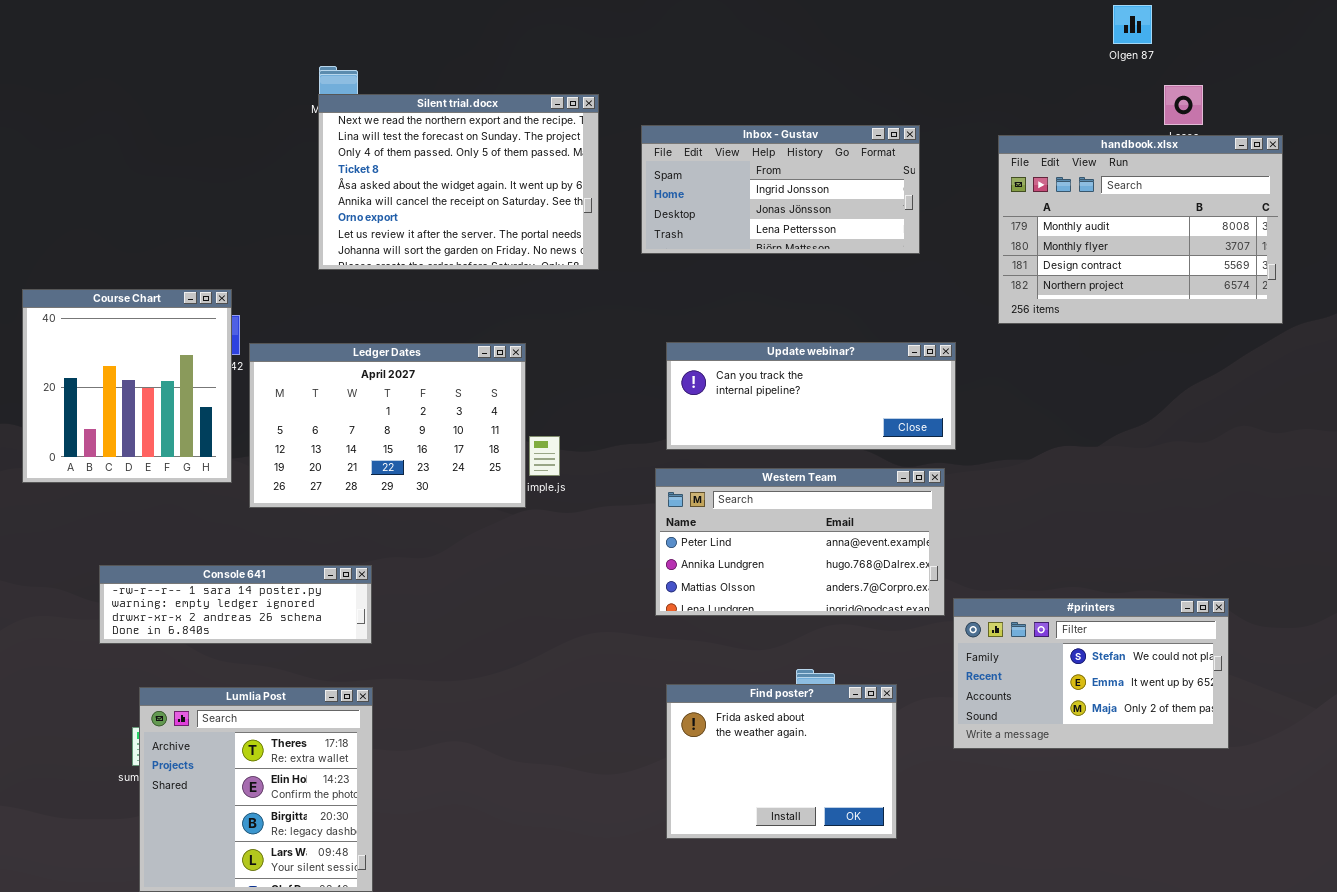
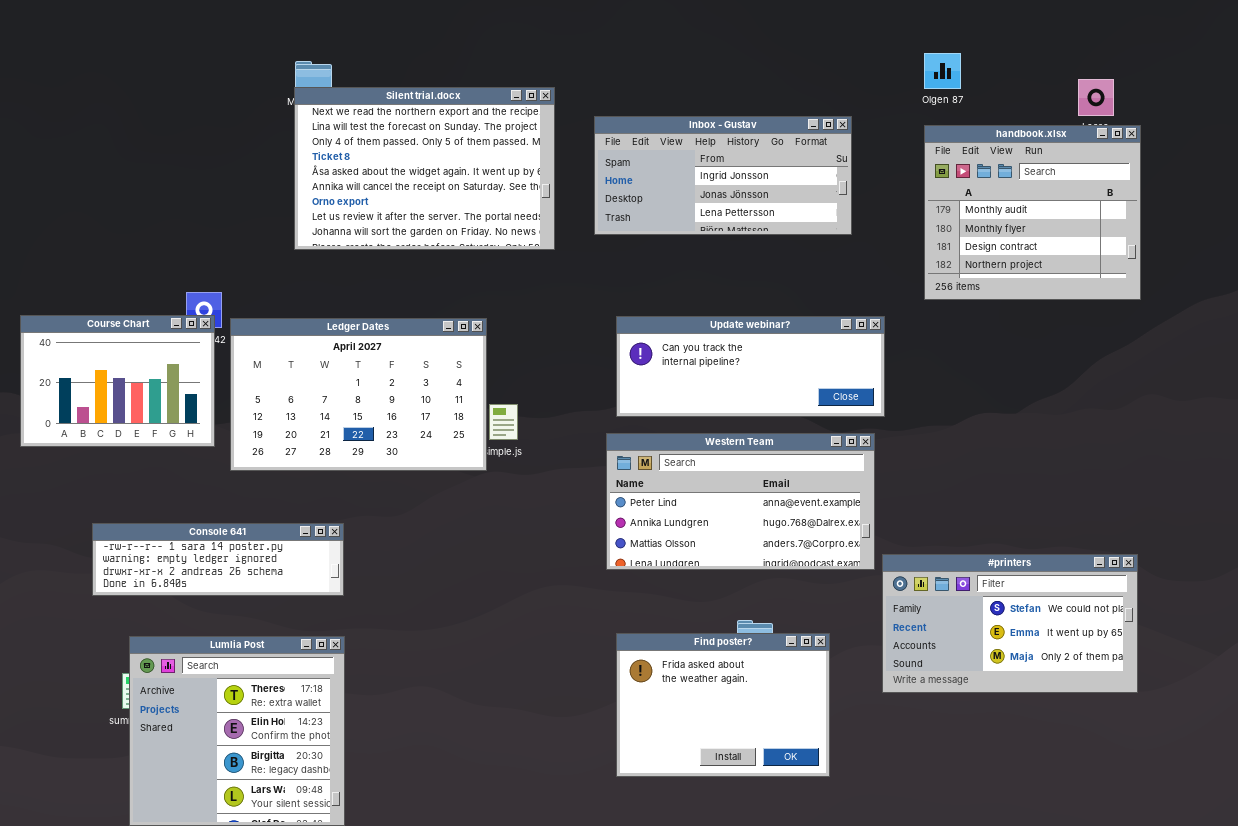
Olgen 87: [1113,5,1152,44] -> [924,53,961,89], moved
handbook.xlsx: [998,135,1283,324] -> [924,125,1141,300], resized
Course Chart: [22,289,232,483] -> [20,315,215,447], resized

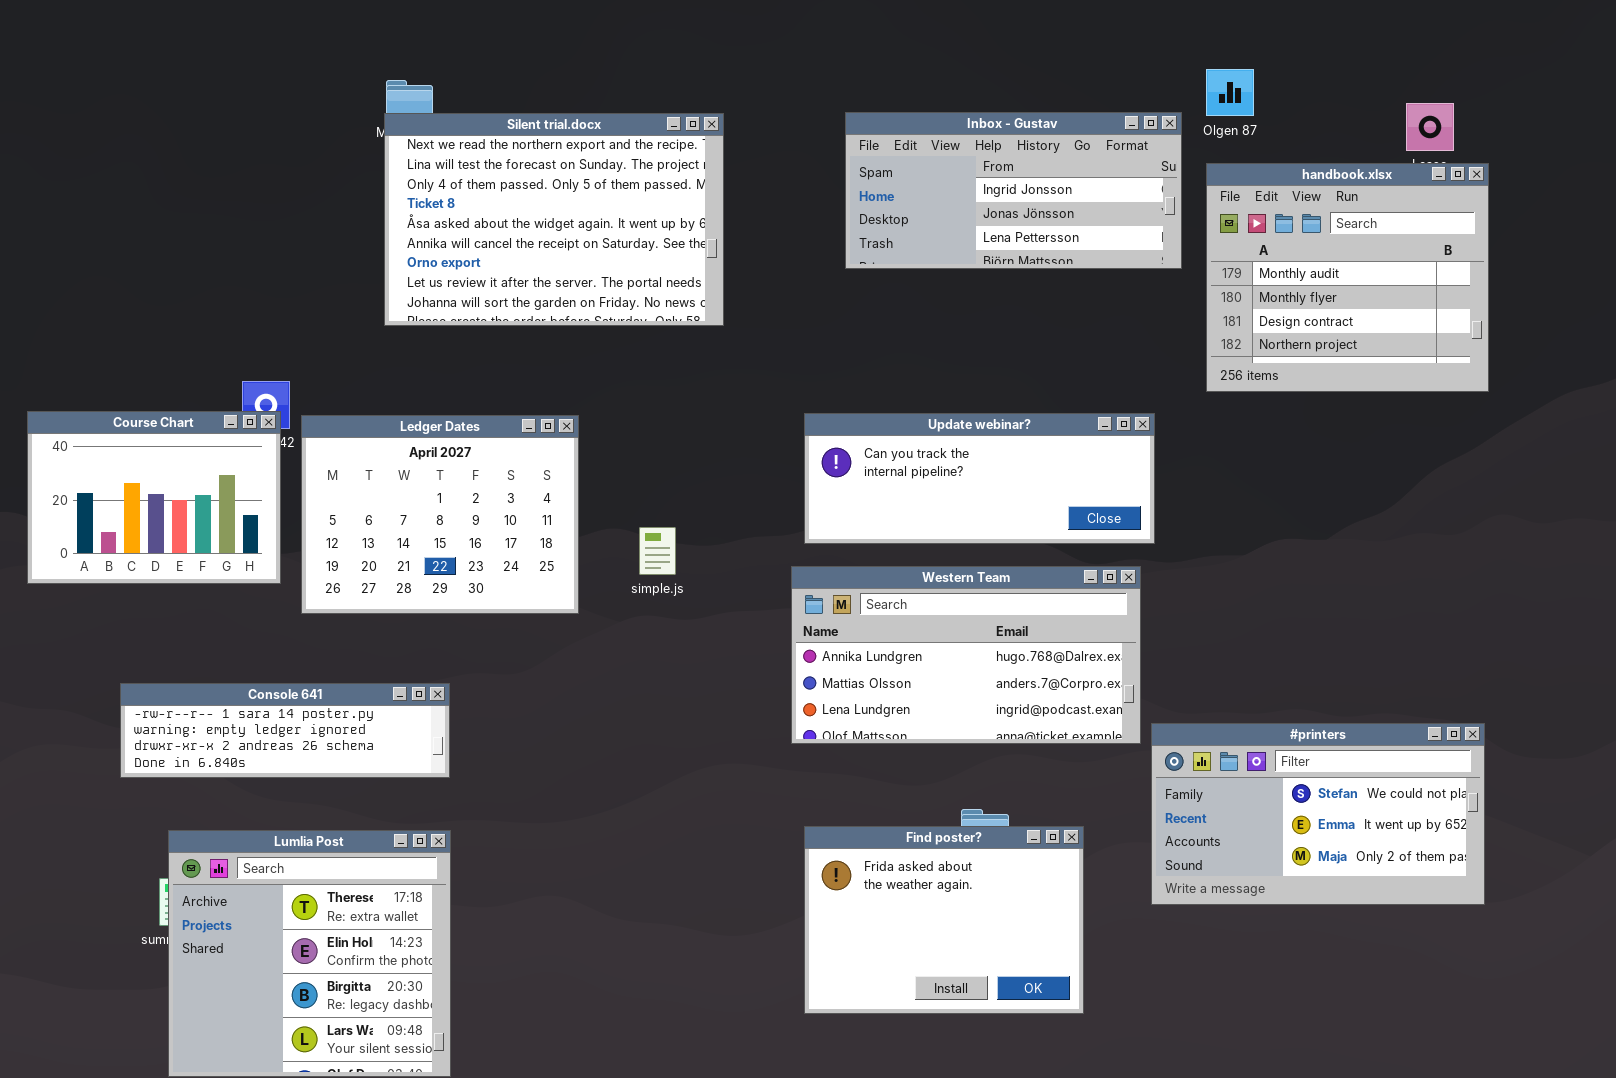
Inbox - Gustav: [594,116,852,235] -> [845,112,1182,269], moved
Ledger Dates: [230,318,487,471] -> [301,415,579,614], resized
Western Team: [606,433,875,570] -> [791,566,1141,744], scrolled down 1 row

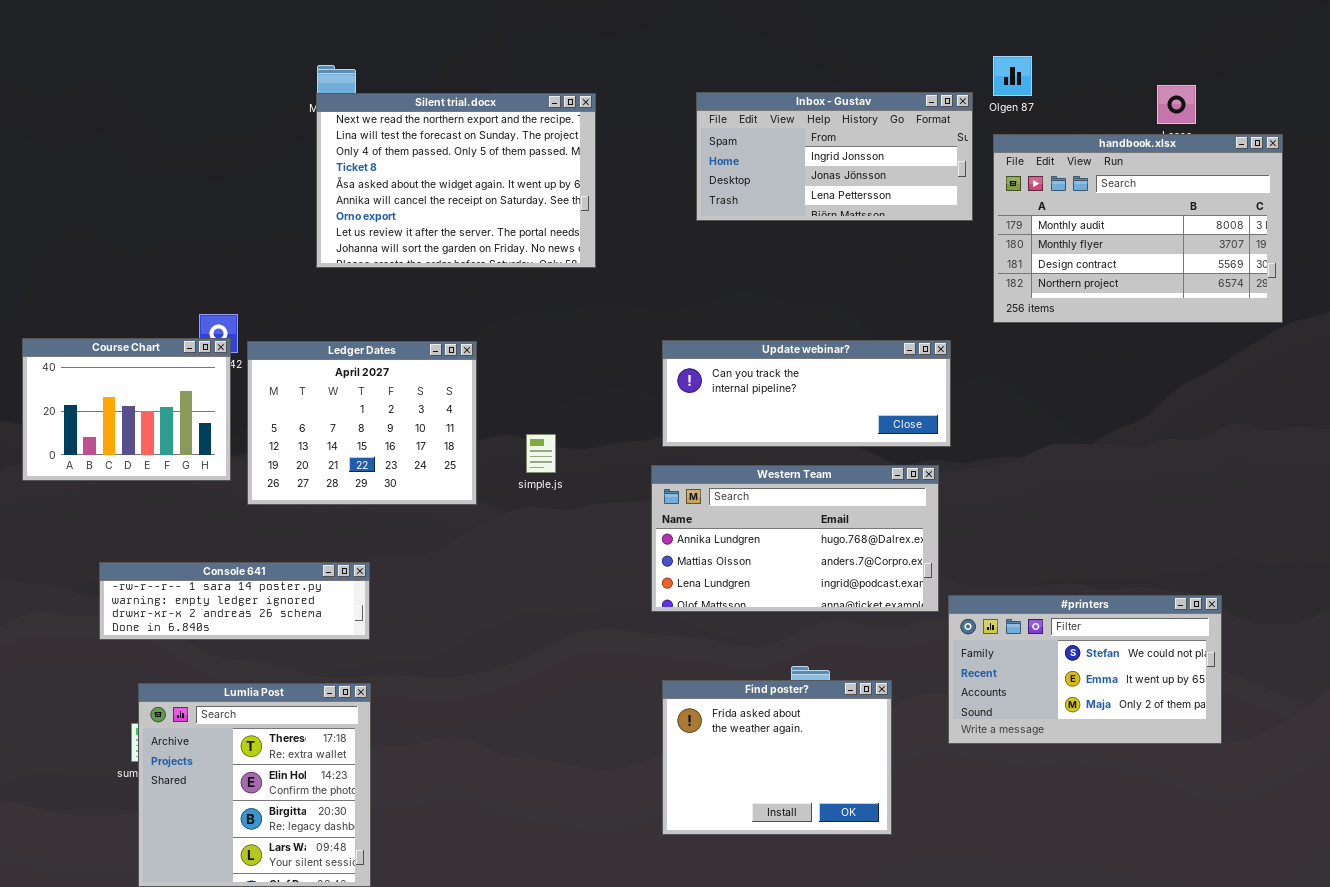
handbook.xlsx: [1206,163,1489,392] -> [993,134,1283,323], resized

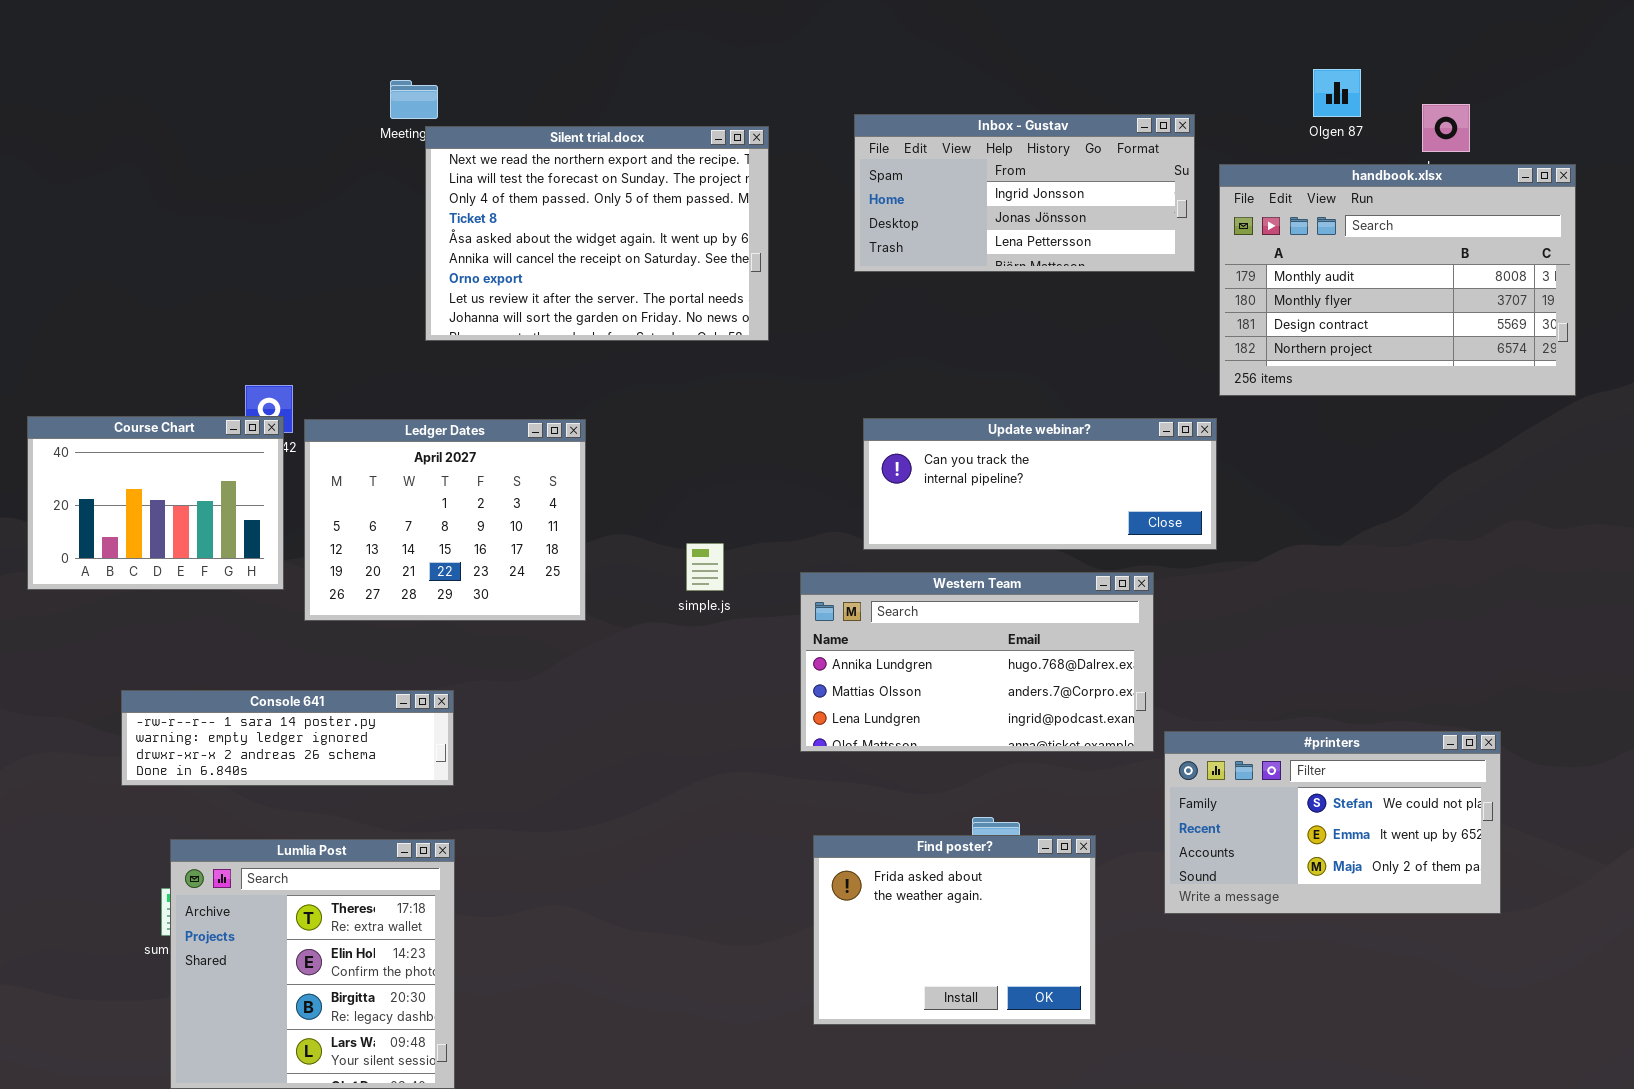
Olgen 87: [993,56,1032,96] -> [1313,69,1361,117], moved
Silent trial.docx: [316,93,596,268] -> [425,126,769,341], moved
Update webinar?: [662,340,951,447] -> [863,418,1217,550], moved
simple.js: [526,434,556,473] -> [686,543,724,591], moved

